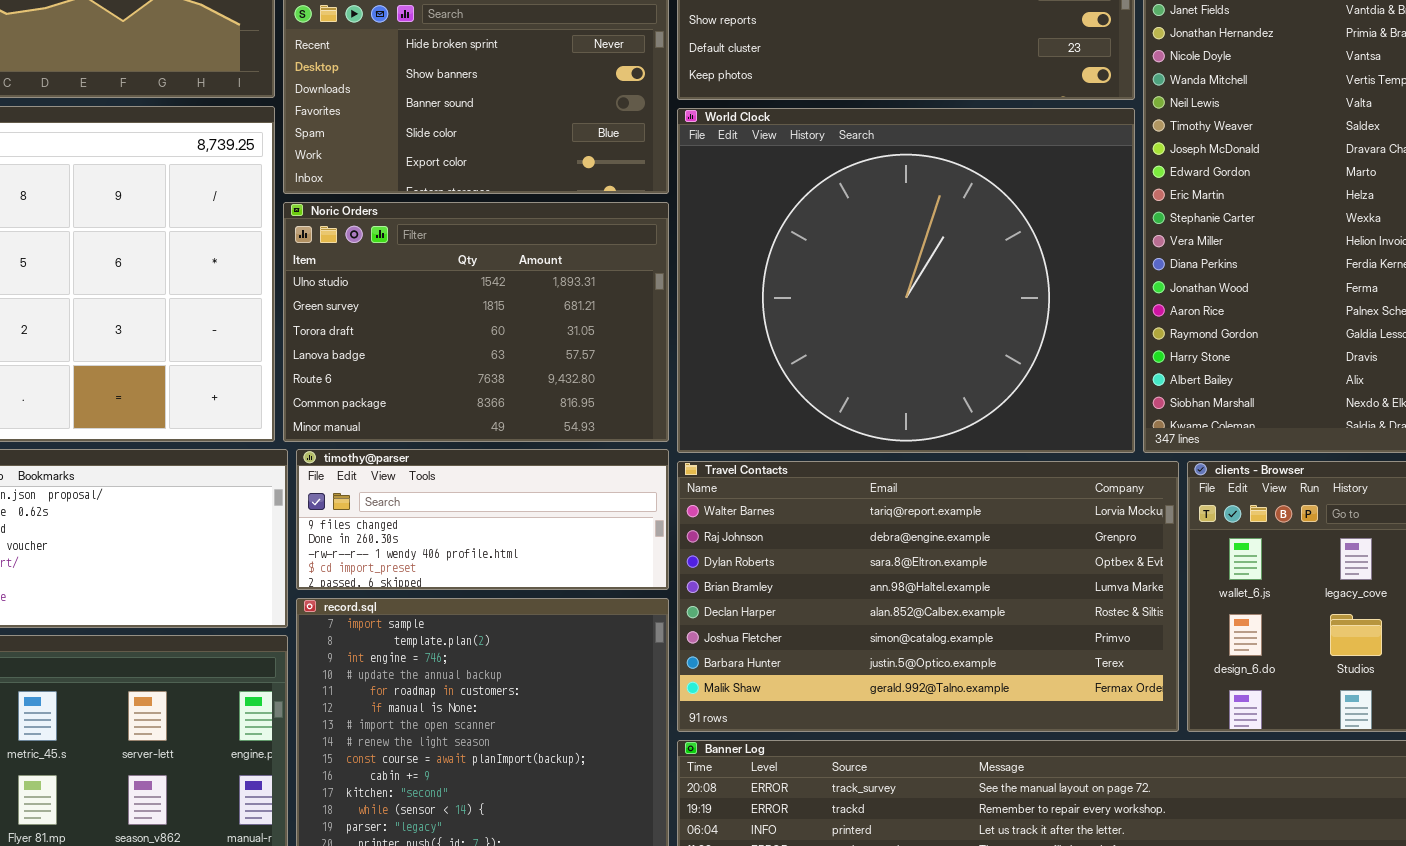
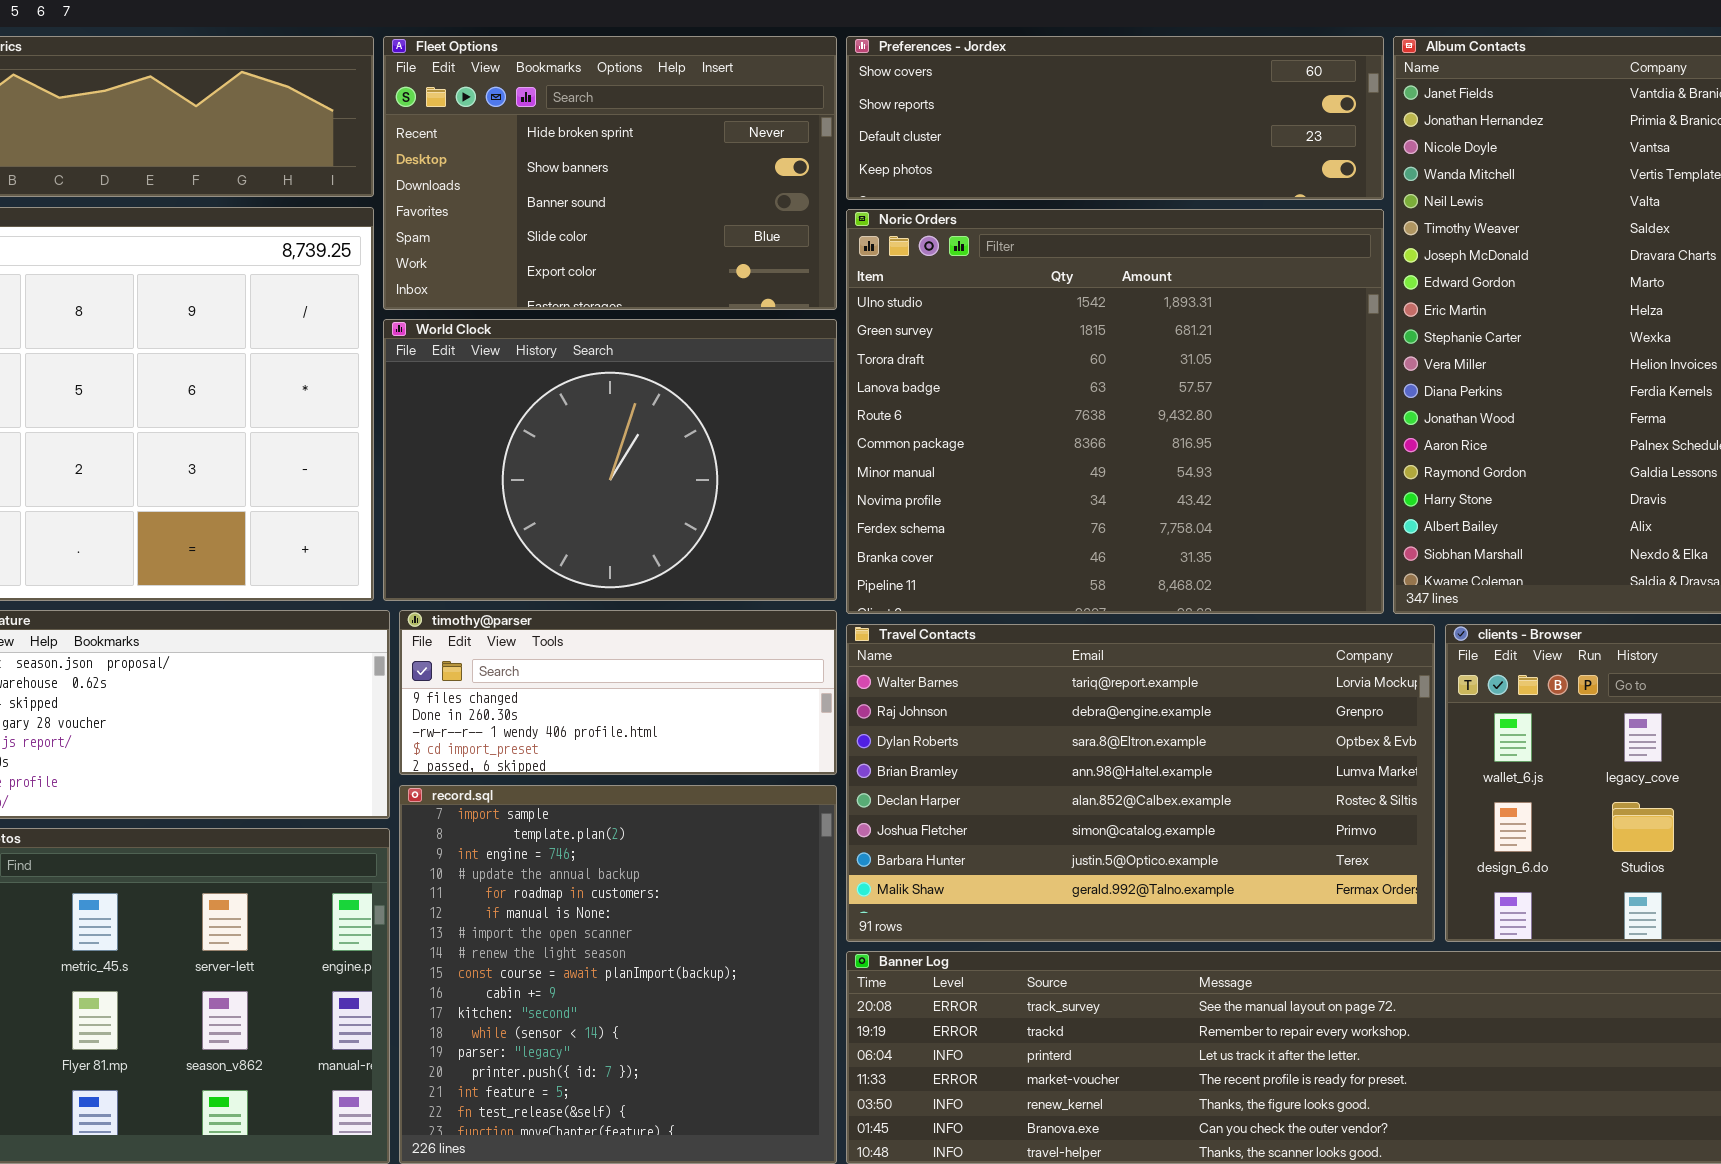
World Clock: [677,108,1135,453] -> [383,319,837,601], moved, resized
Noric Orders: [283,202,669,442] -> [846,209,1384,614], moved, resized

